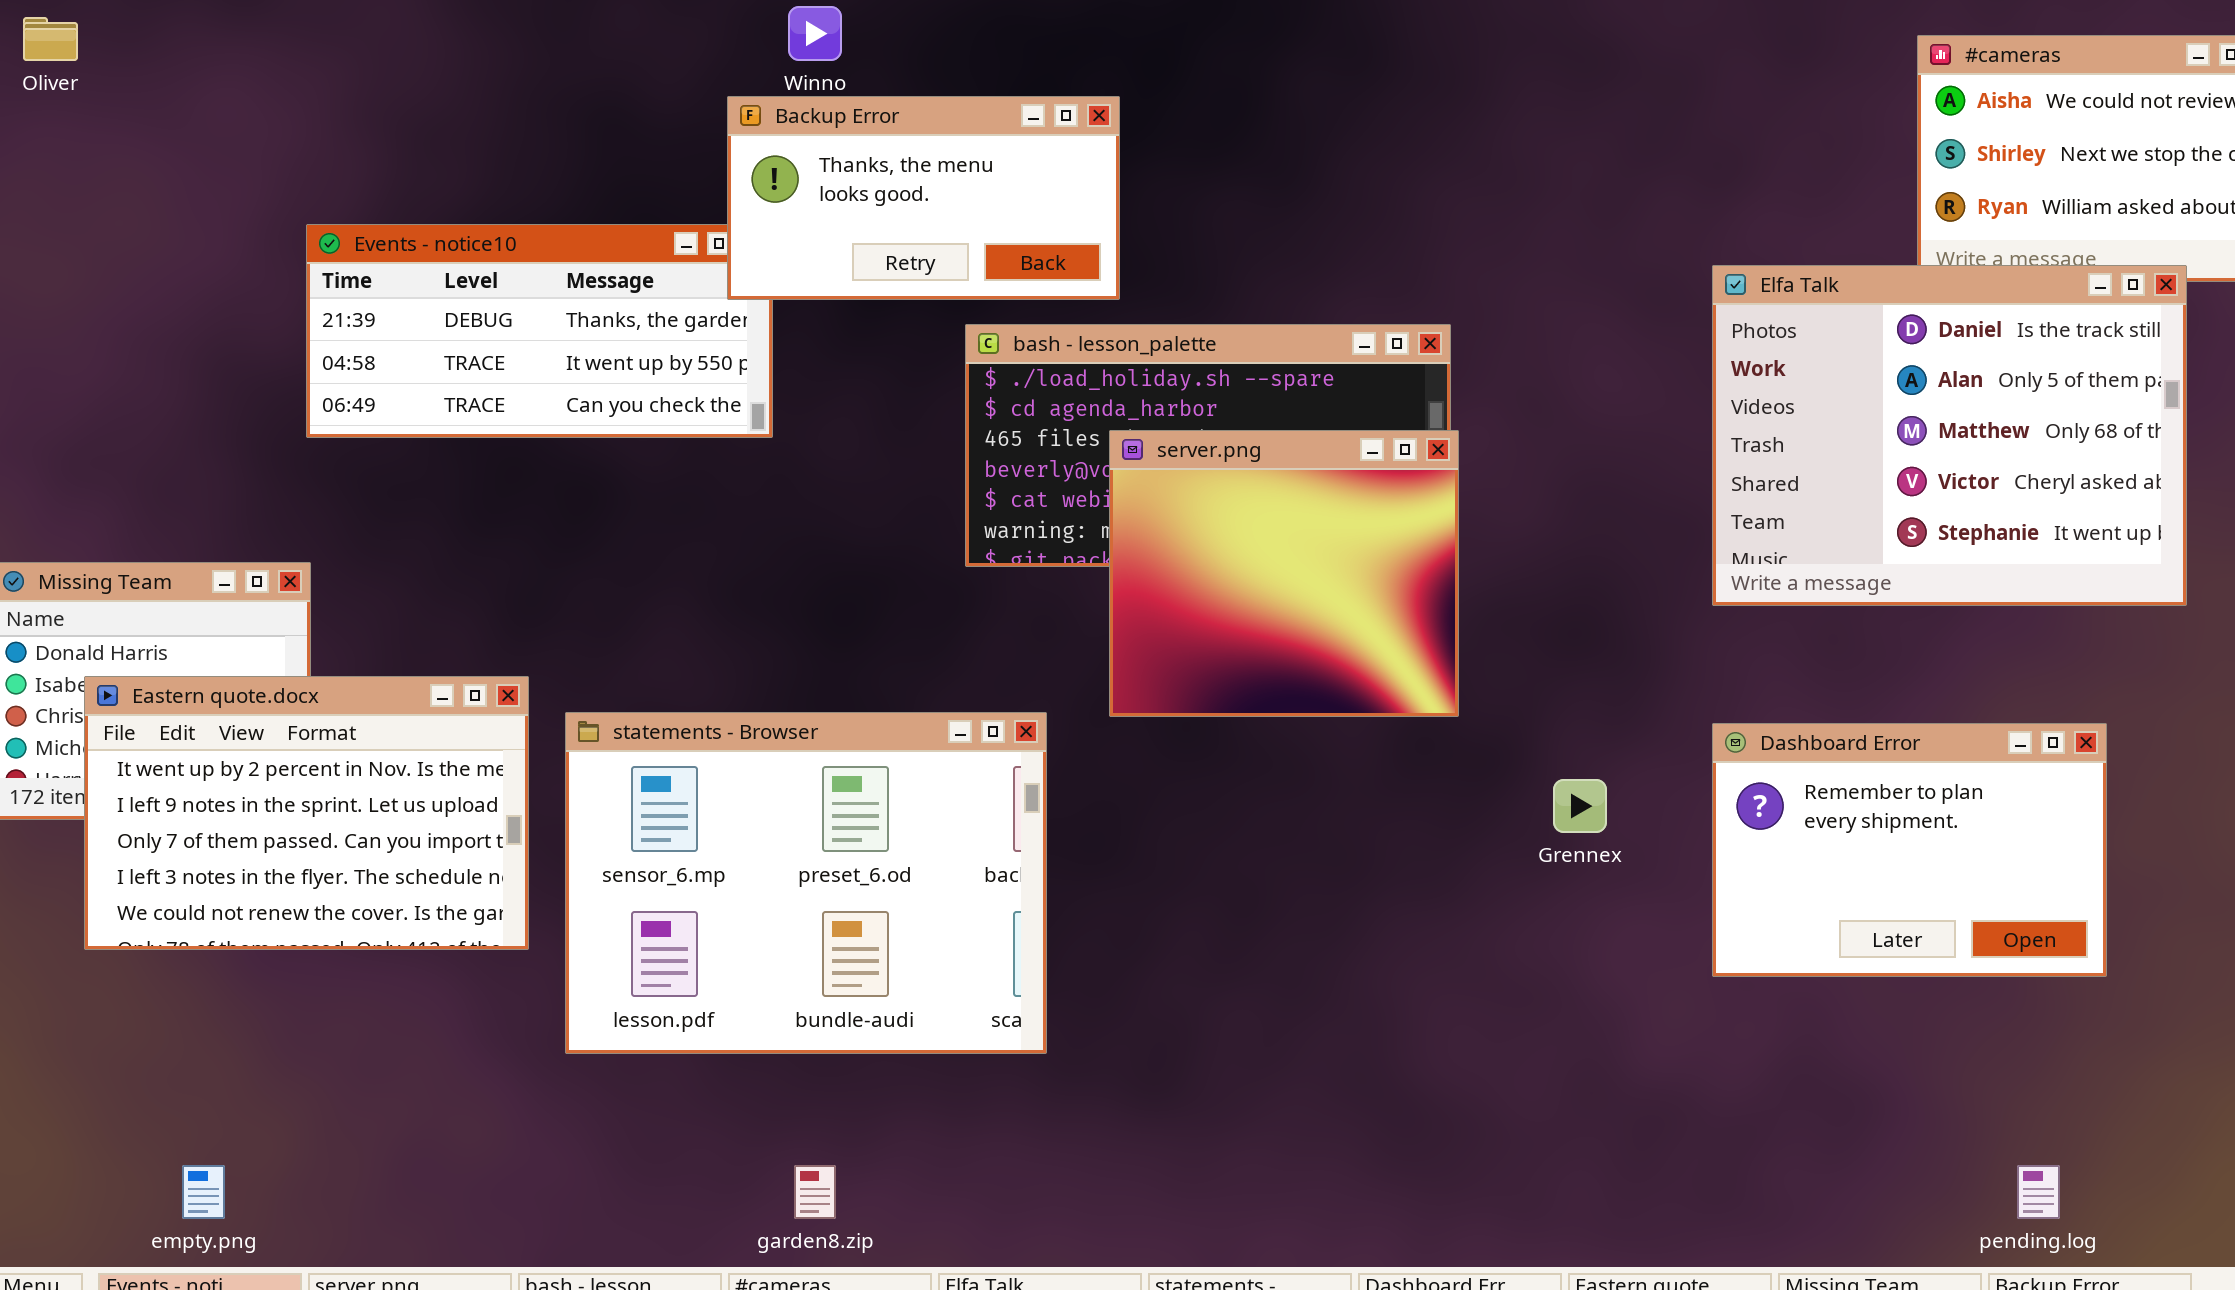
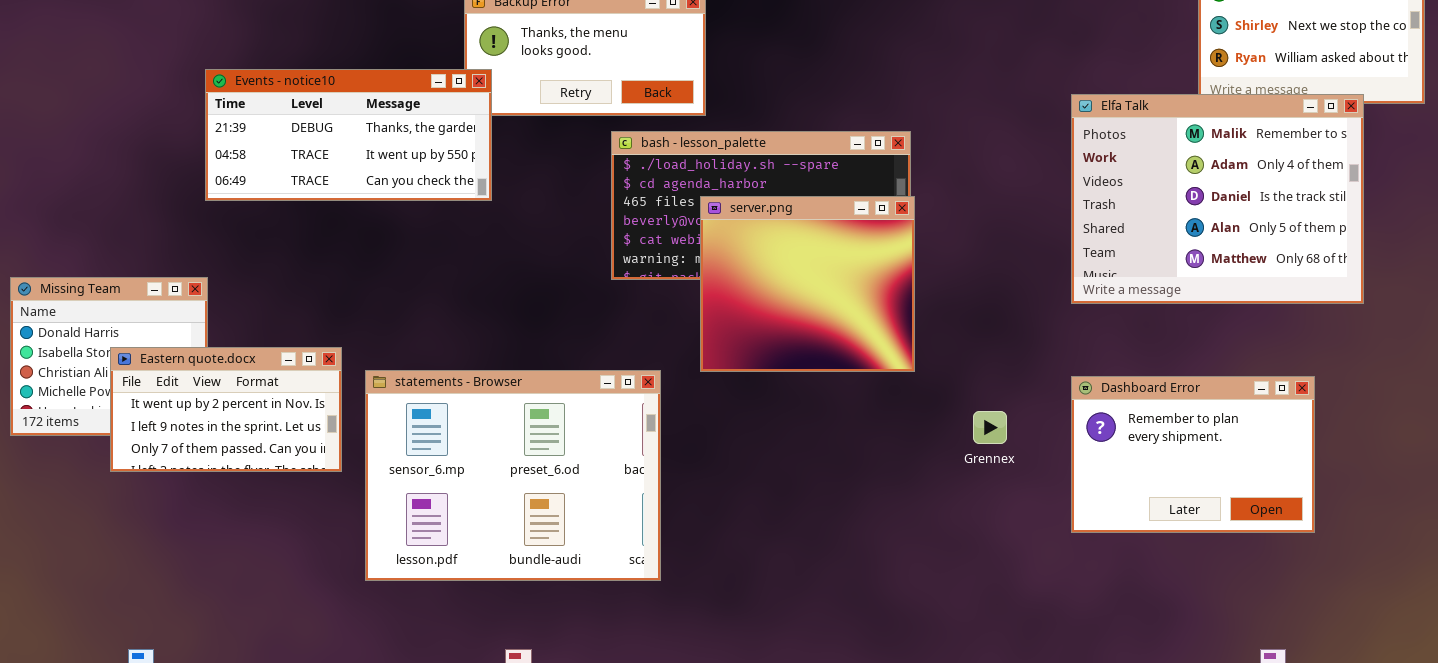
Events - notice10: [306,224,773,438] -> [205,69,492,201], raised
Elfa Talk: [1712,265,2187,606] -> [1071,94,1364,304], scrolled up 2 rows
Eastern quote.docx: [84,676,529,950] -> [110,347,342,472], resized

